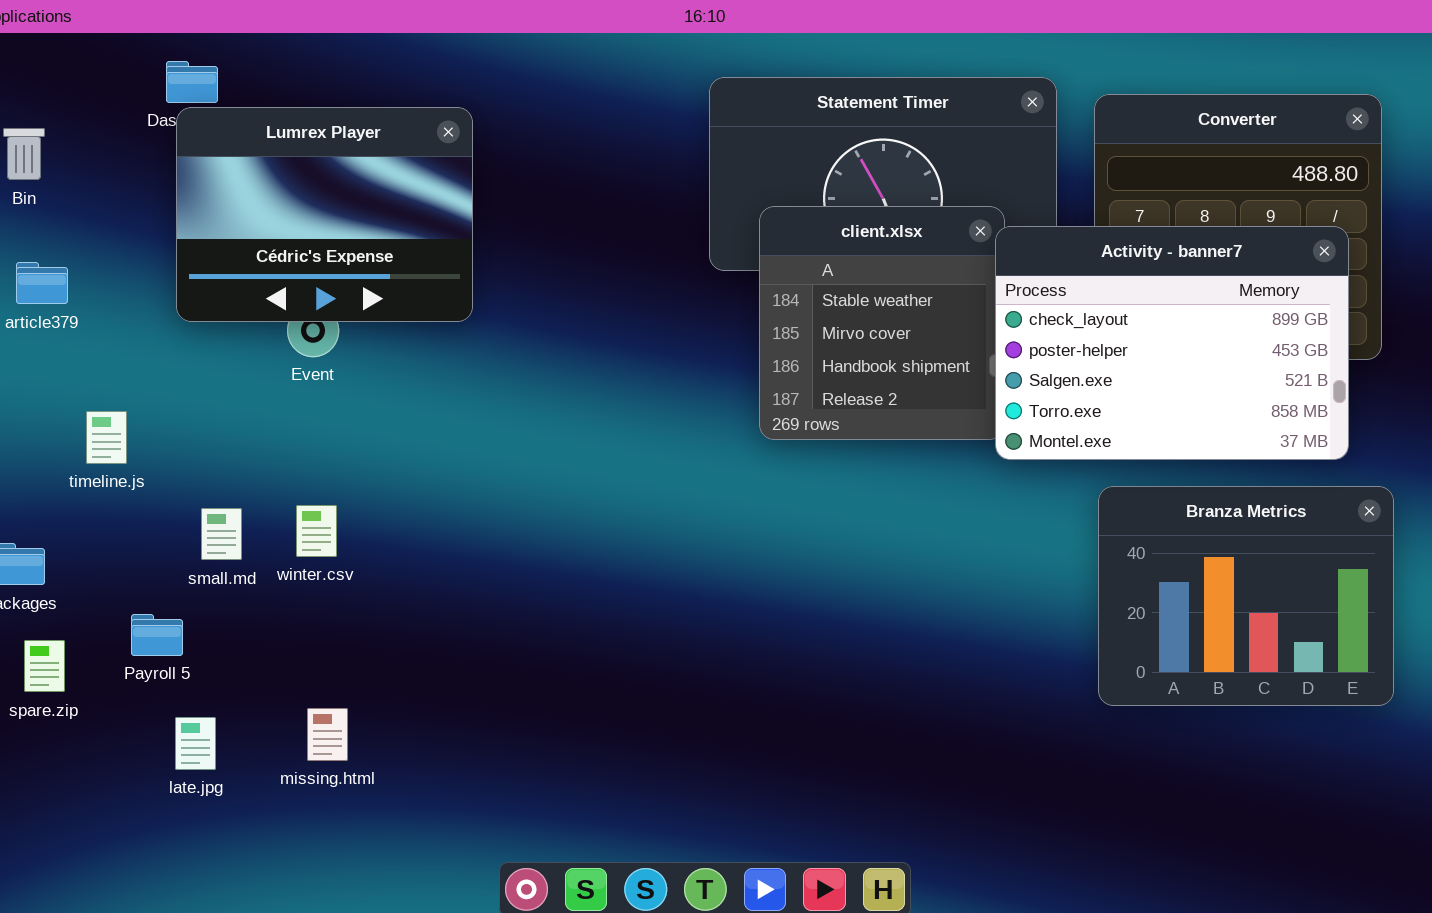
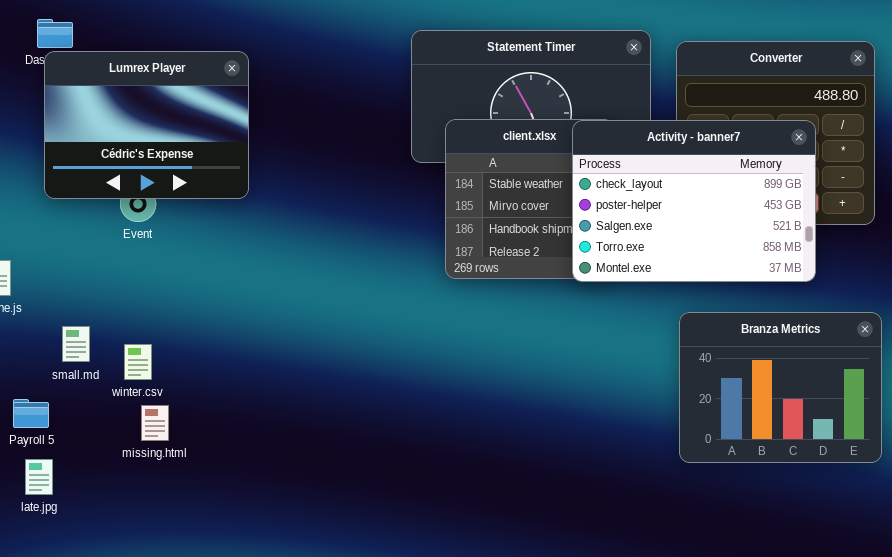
Activity - banner7: [995,226,1349,460] -> [572,120,816,282], moved
winter.csv: [296,505,337,557] -> [124,344,152,380], moved
missing.html: [307,708,348,761] -> [141,405,169,441], moved
late.jpg: [175,717,216,770] -> [25,459,53,495], moved

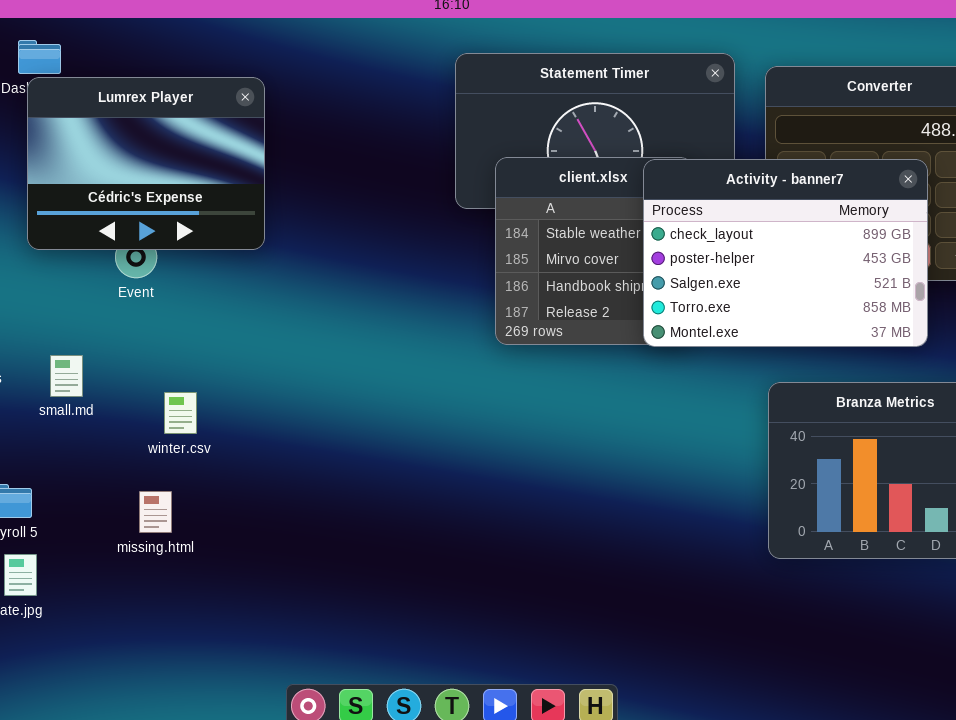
small.md: [62,326,90,362] -> [50,355,83,397], moved
winter.csv: [124,344,152,380] -> [164,392,197,434], moved

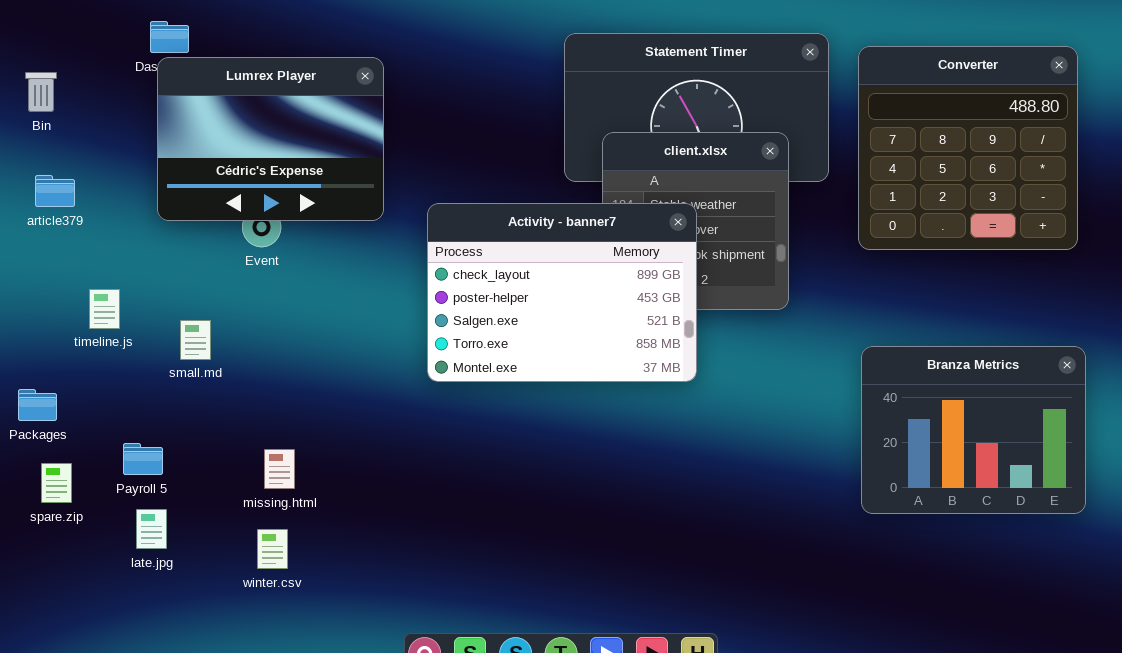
Activity - banner7: [643,159,928,347] -> [427,203,697,382], moved
winter.csv: [164,392,197,434] -> [257,529,288,569], moved

